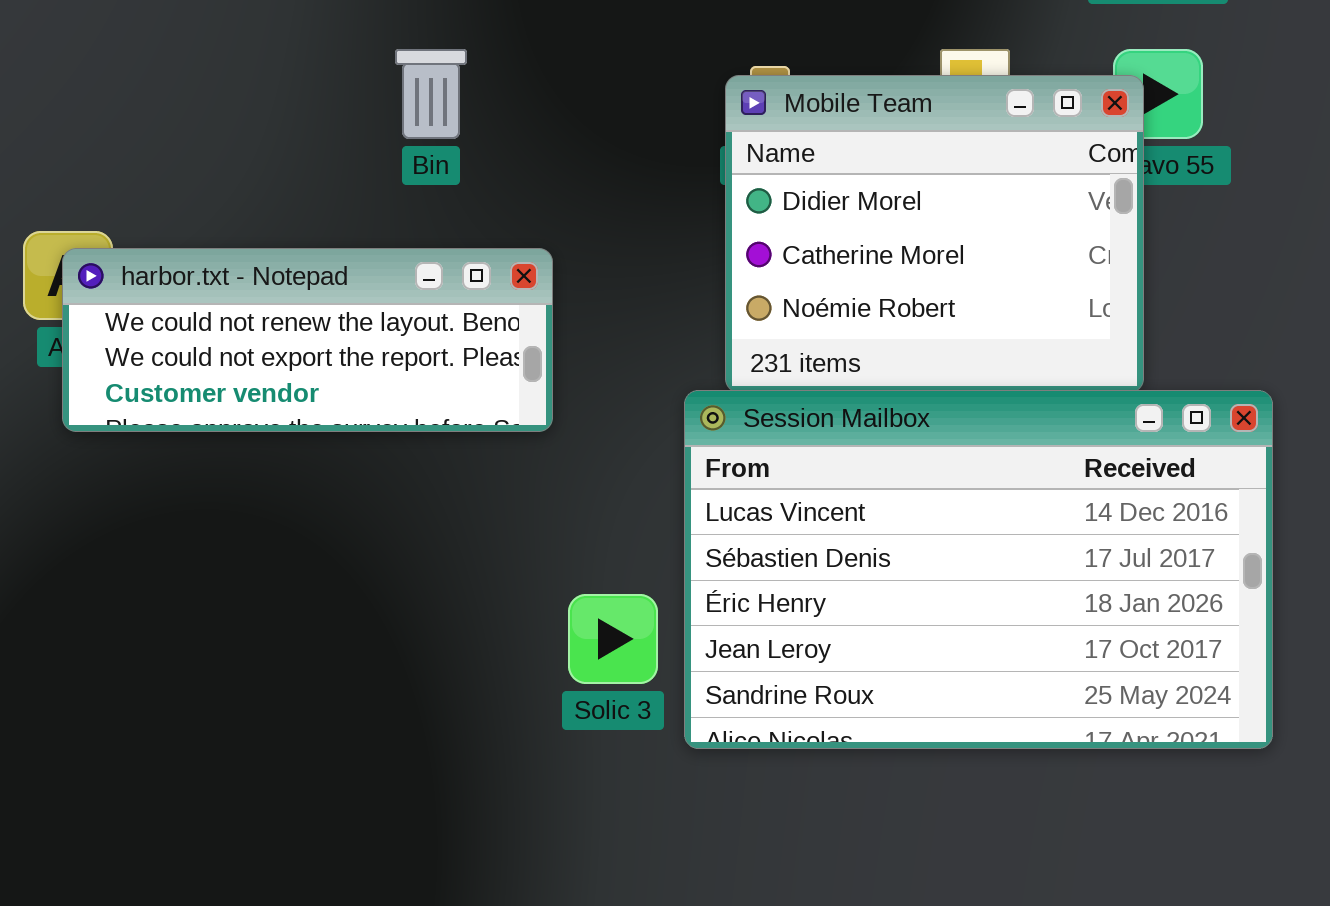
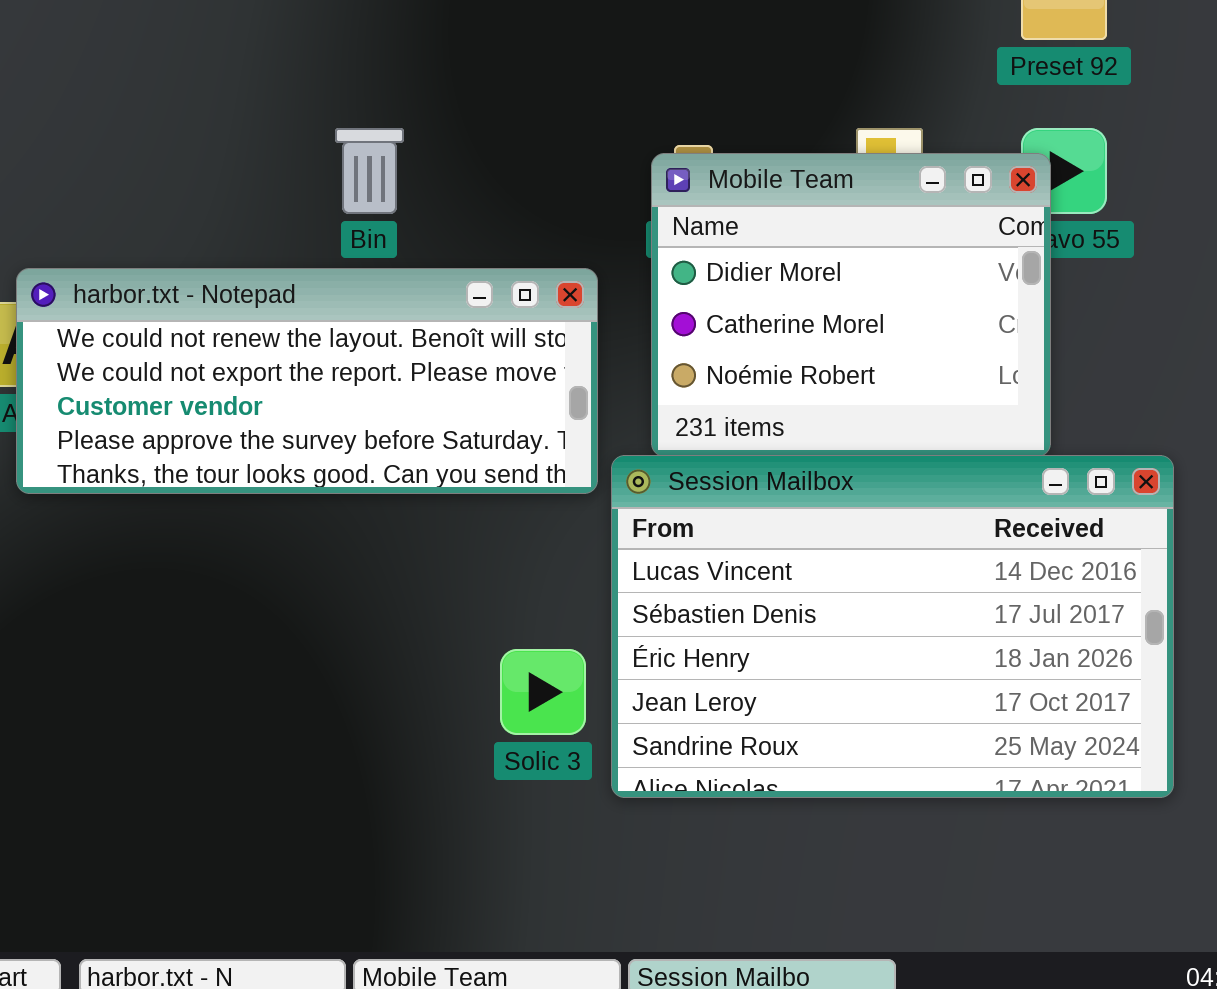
harbor.txt - Notepad: [62,248,553,432] -> [16,268,598,494], resized

